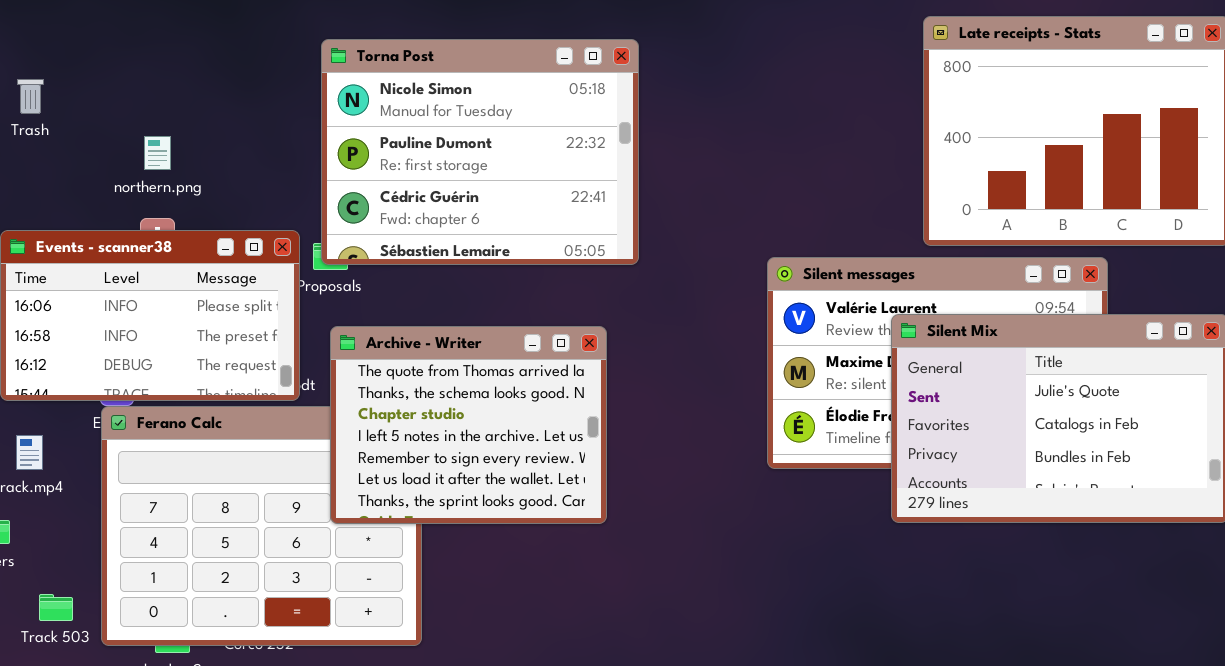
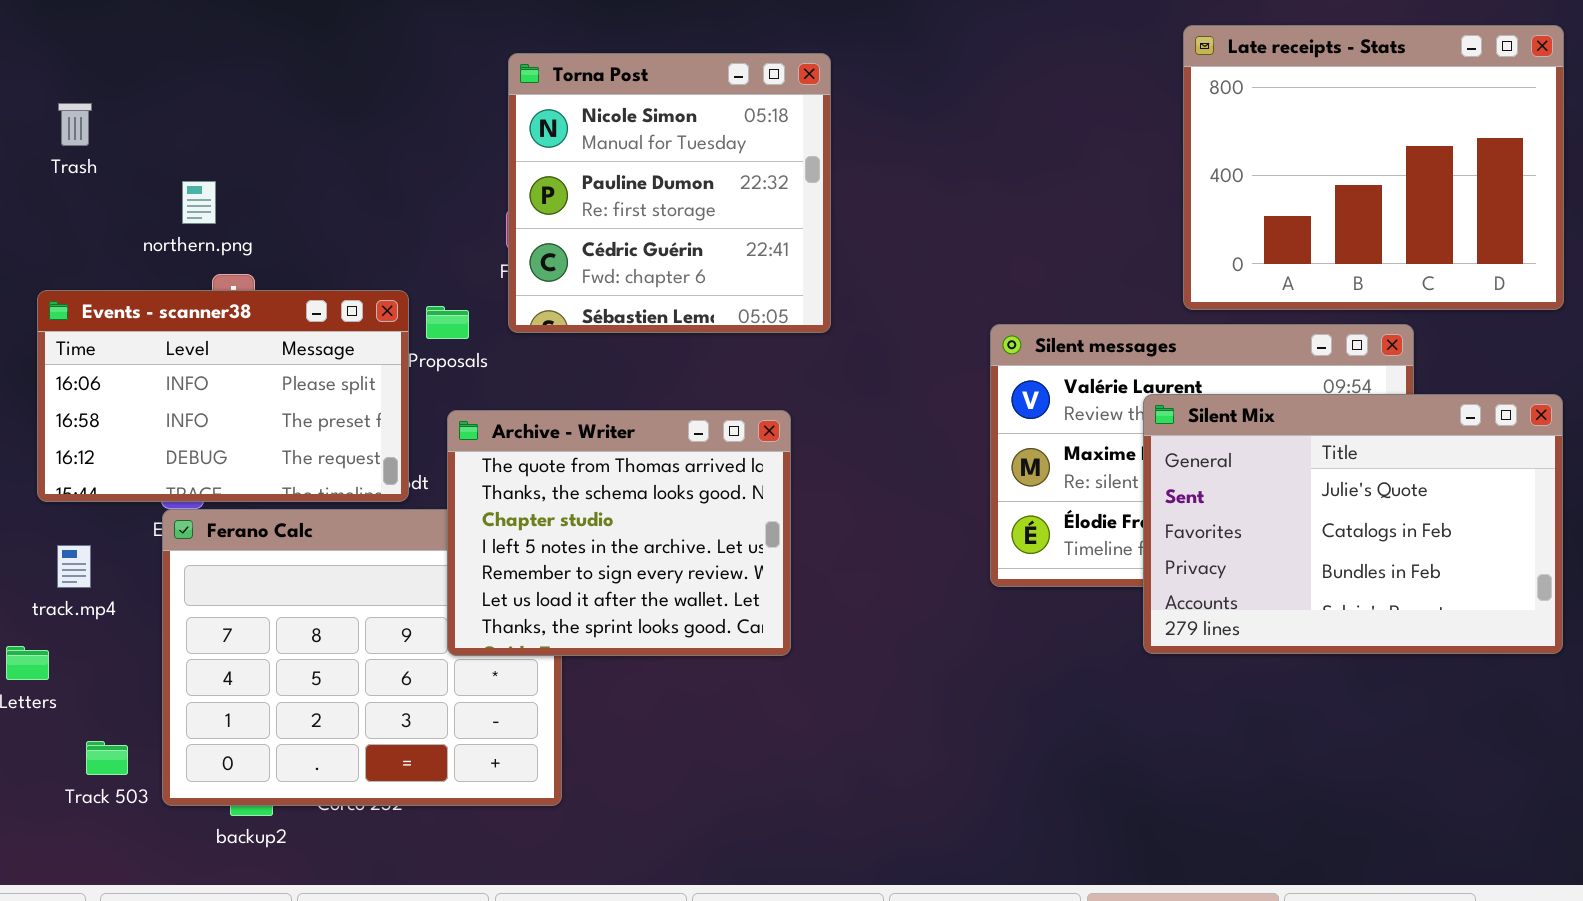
Torna Post: [321,39,639,265] -> [508,53,831,333], resized
northern.png: [144,136,171,170] -> [182,181,216,224], moved

